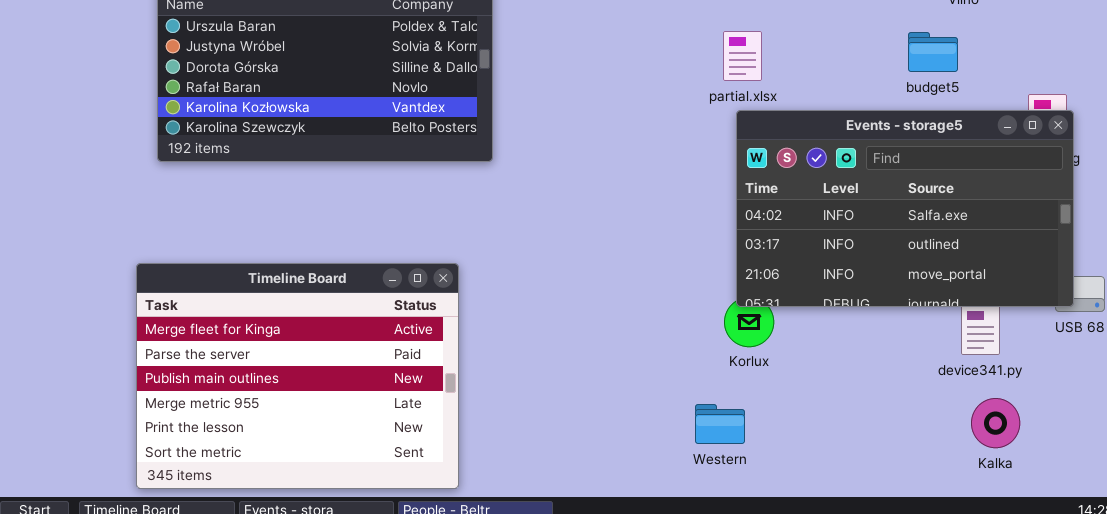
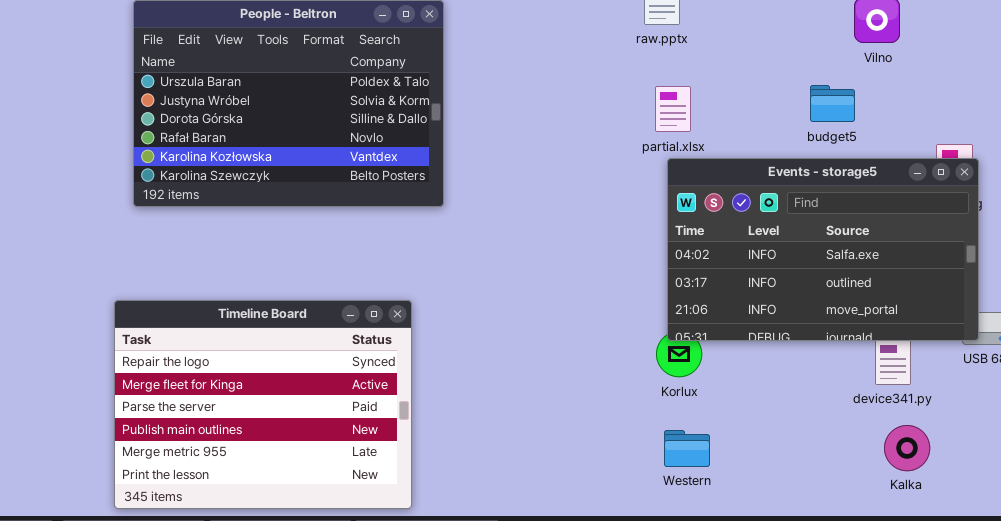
budget5: [908,32,958,72] -> [810,85,855,122], moved
Timeline Board: [136,263,459,489] -> [114,300,412,509], scrolled up 1 row
Western: [695,404,745,444] -> [664,430,710,467], moved

